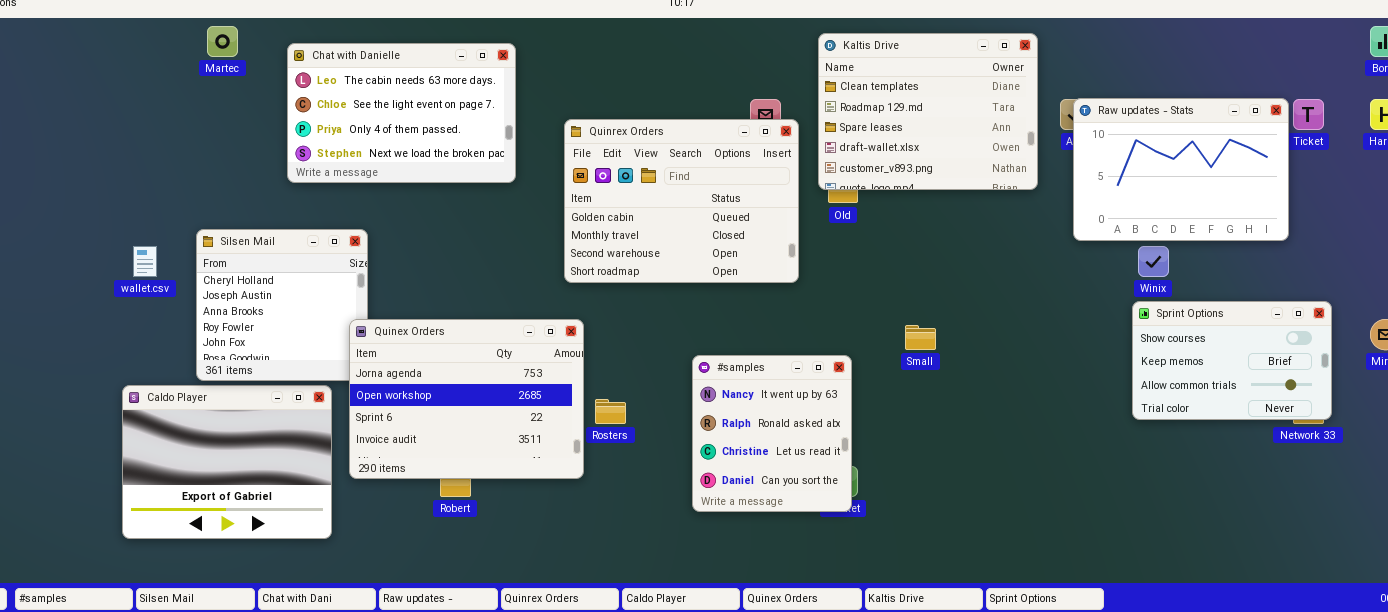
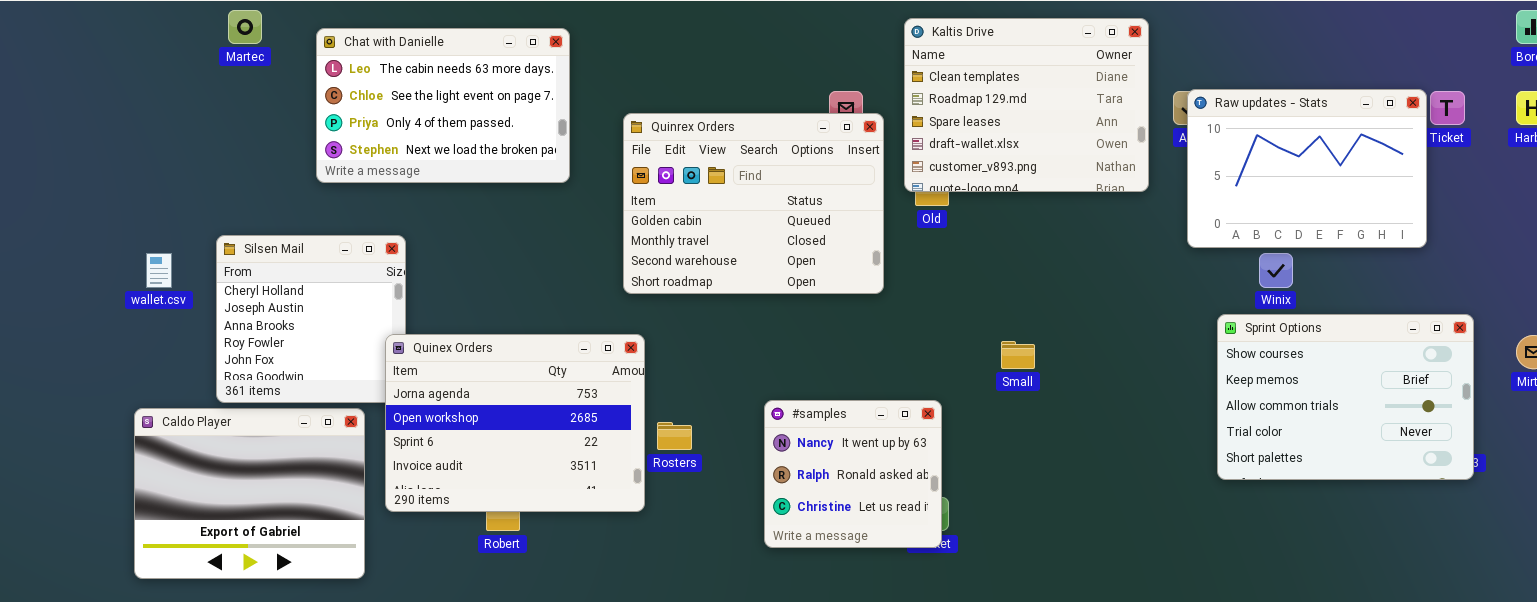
Sprint Options: [1132,301,1332,420] -> [1217,314,1474,480], resized
#samples: [692,355,852,512] -> [764,400,942,548], resized

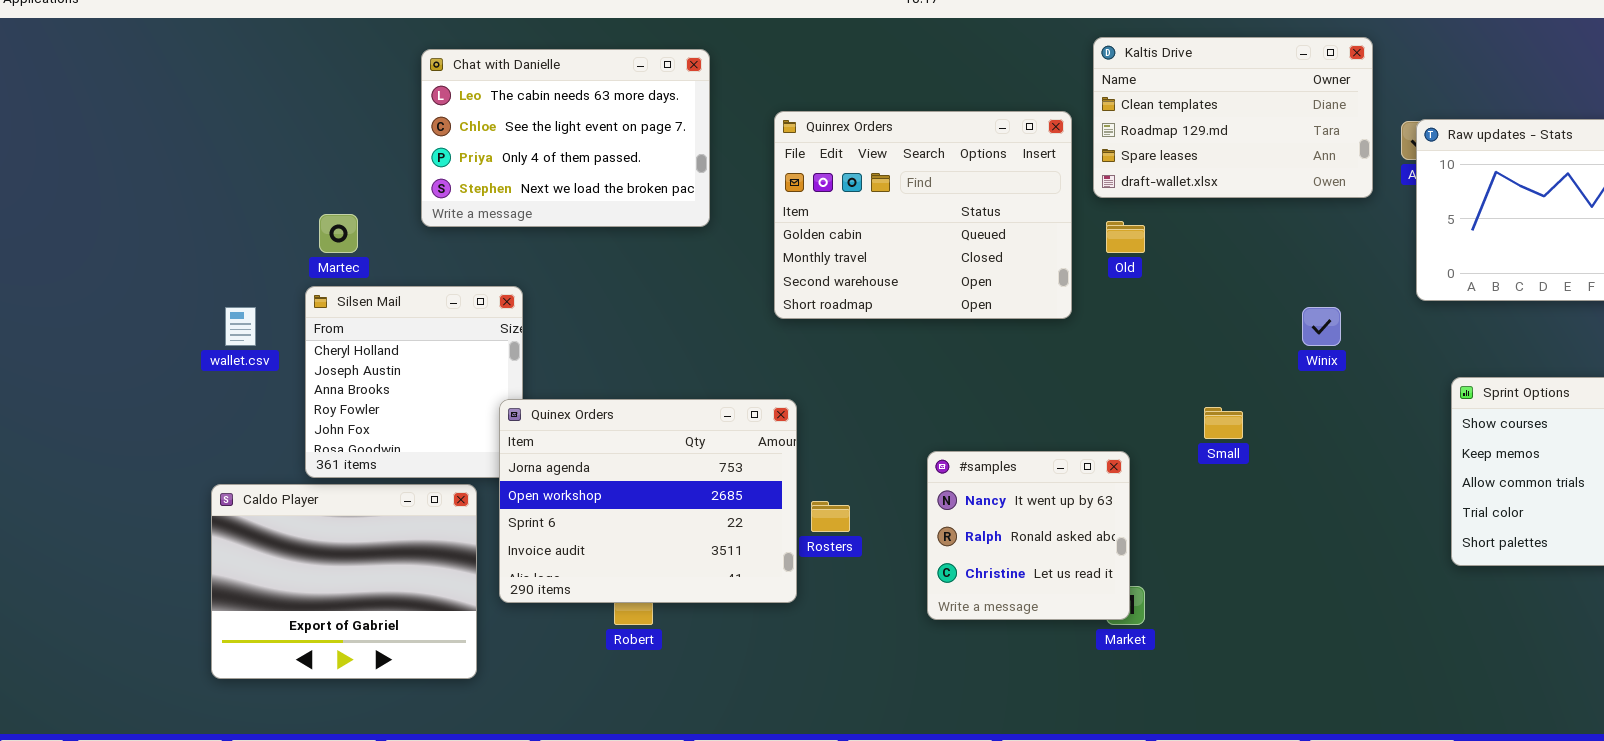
Martec: [228,10,262,44] -> [319,214,358,253], moved
Kaltis Drive: [904,18,1149,192] -> [1093,37,1373,198], resized
Quinrex Orders: [623,113,884,294] -> [774,111,1072,319], moved
Winix: [1259,253,1293,288] -> [1302,307,1341,346], moved
#samples: [764,400,942,548] -> [927,451,1130,620], moved

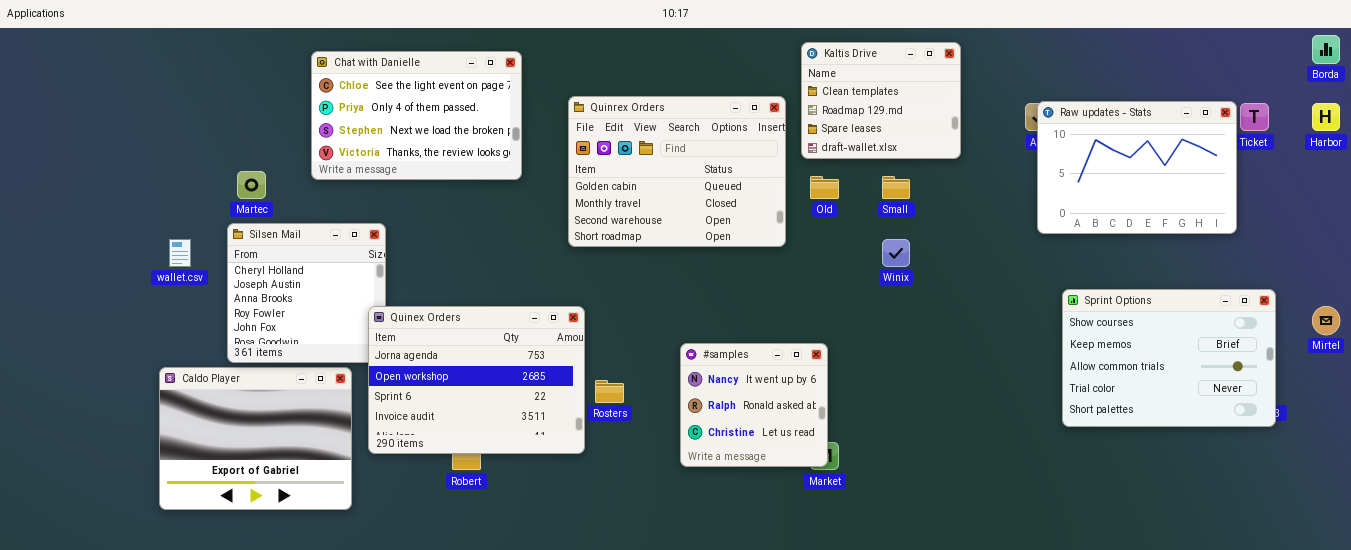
Kaltis Drive: [1093,37,1373,198] -> [801,42,961,159], resized
Chat with Danielle: [421,49,710,227] -> [311,51,522,180], scrolled down 1 row
Winix: [1302,307,1341,346] -> [882,239,910,267], moved
Small: [1204,407,1243,439] -> [882,176,910,199], moved

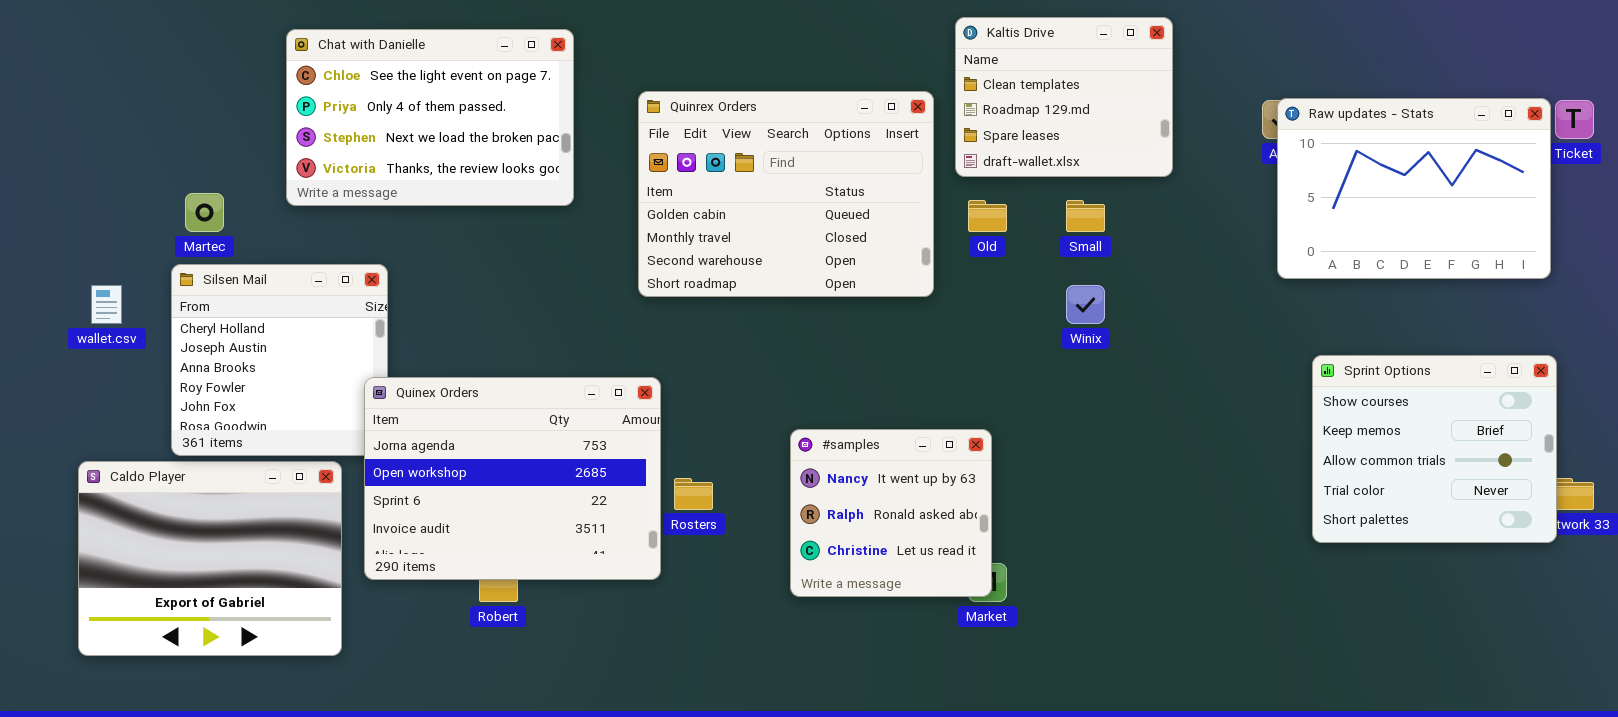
Sprint Options: [1062,289,1276,427] -> [1312,355,1557,543], resized

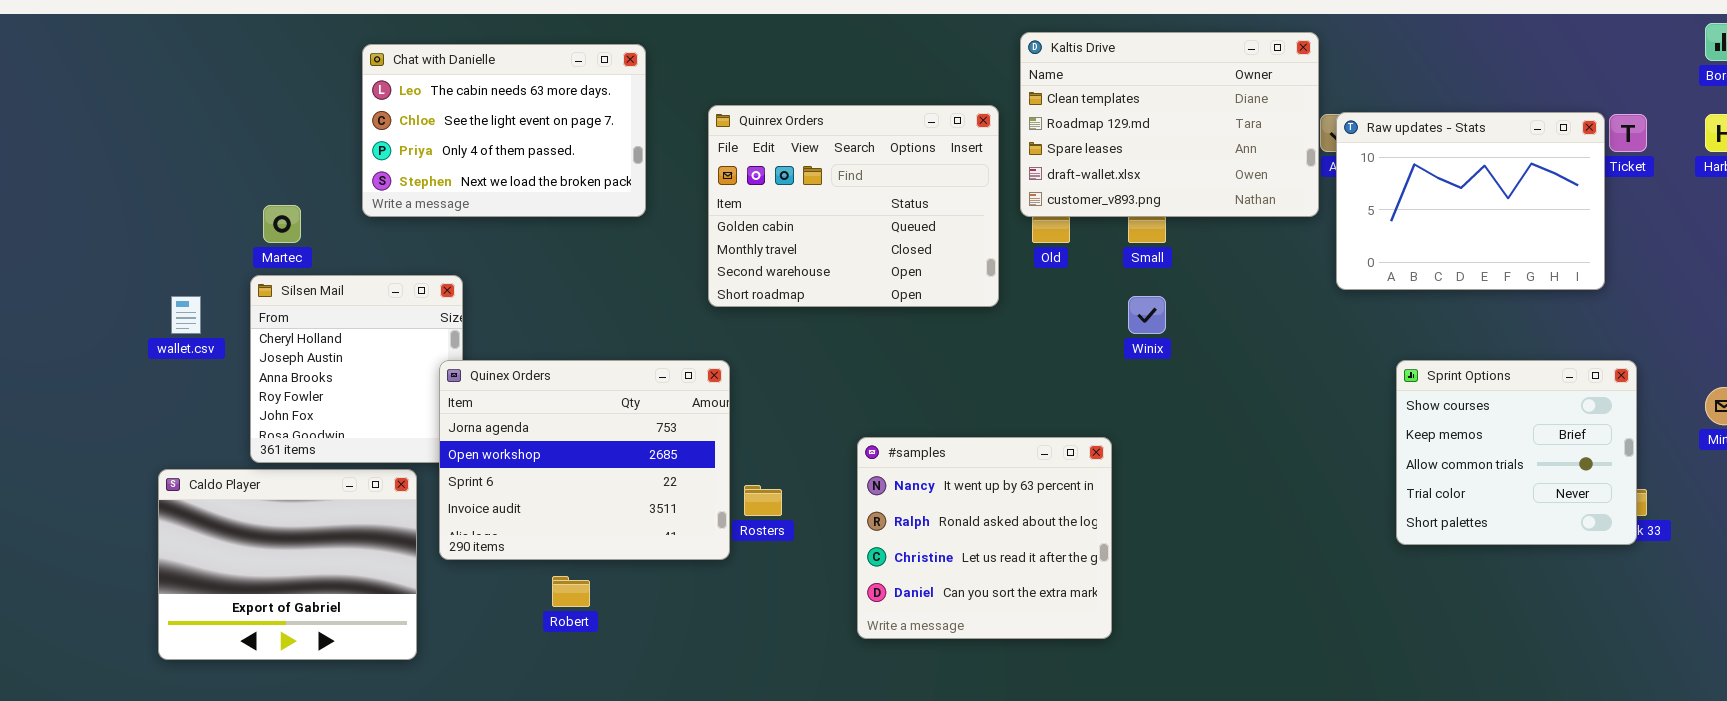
Kaltis Drive: [955,17,1173,177] -> [1020,32,1319,217], resized
Chat with Danielle: [286,29,574,206] -> [362,44,646,217], scrolled up 1 row
Sprint Options: [1312,355,1557,543] -> [1396,360,1637,545], moved
Quinex Orders: [364,377,661,580] -> [439,360,730,560], moved
#samples: [790,429,992,597] -> [857,437,1112,639], resized

